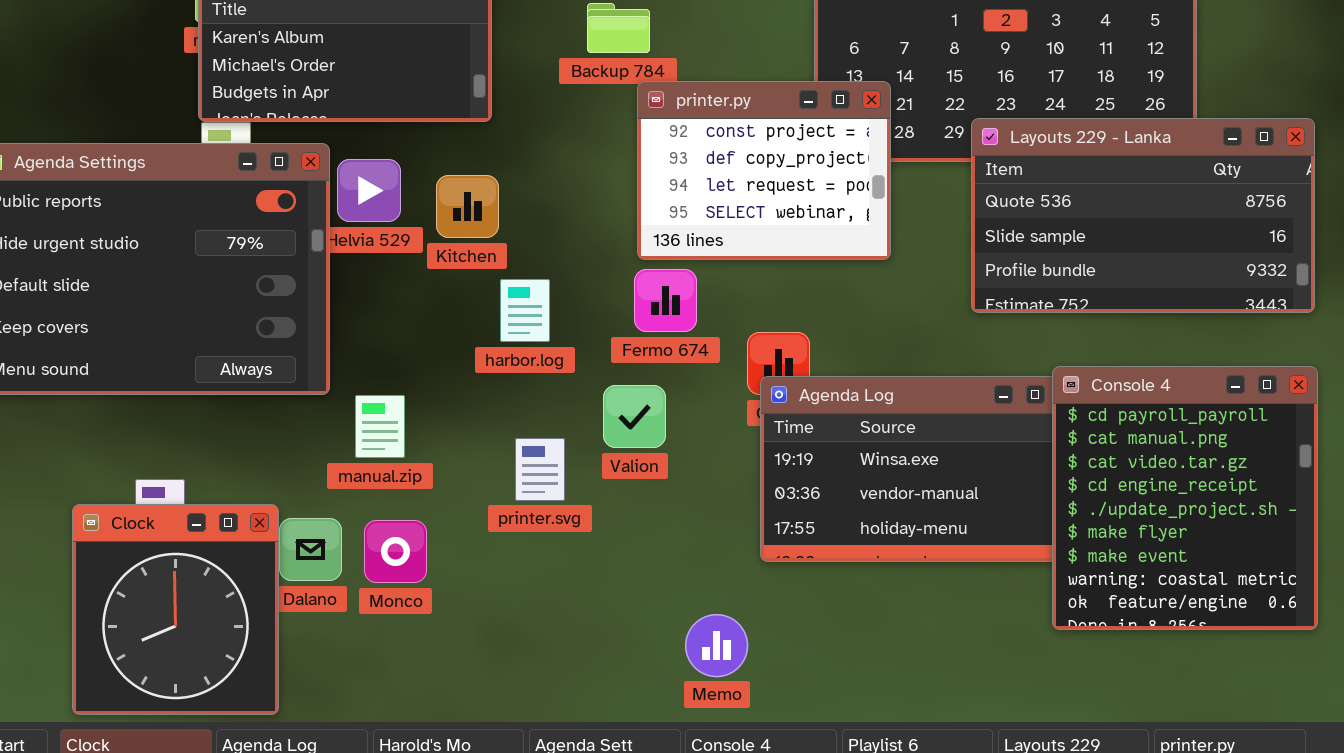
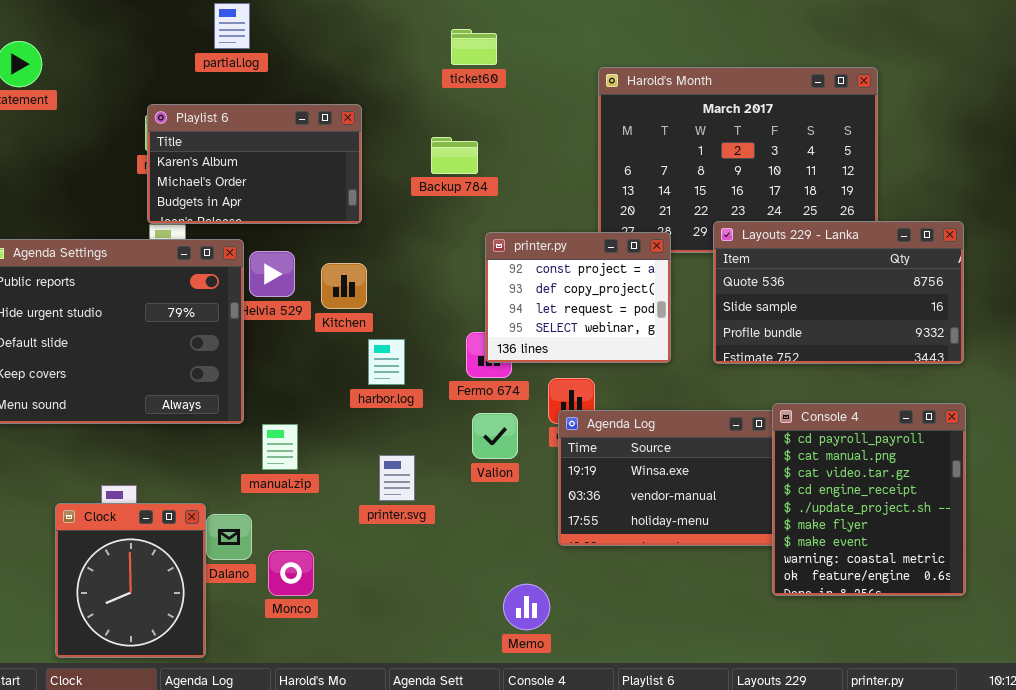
printer.py: [637,81,891,260] -> [485,232,671,363], moved
Valion: [603,385,666,448] -> [472,413,518,459], moved
Monco: [364,520,427,583] -> [268,550,314,596], moved

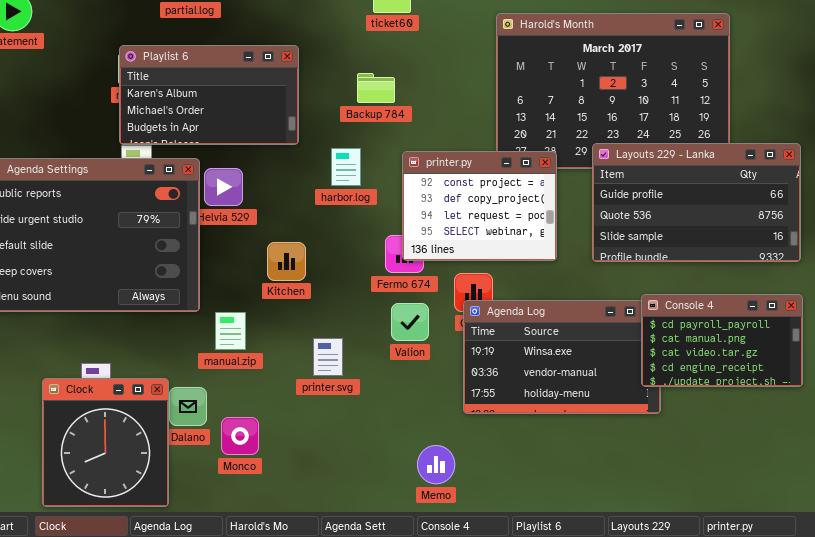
Layouts 229 - Lanka: [713,221,964,364] -> [592,143,801,262], scrolled up 1 row
Kitchen: [321,263,367,309] -> [267,242,306,281], moved
harbor.log: [368,339,405,385] -> [331,148,361,186], moved
Console 4: [772,403,966,596] -> [641,294,803,387], resized

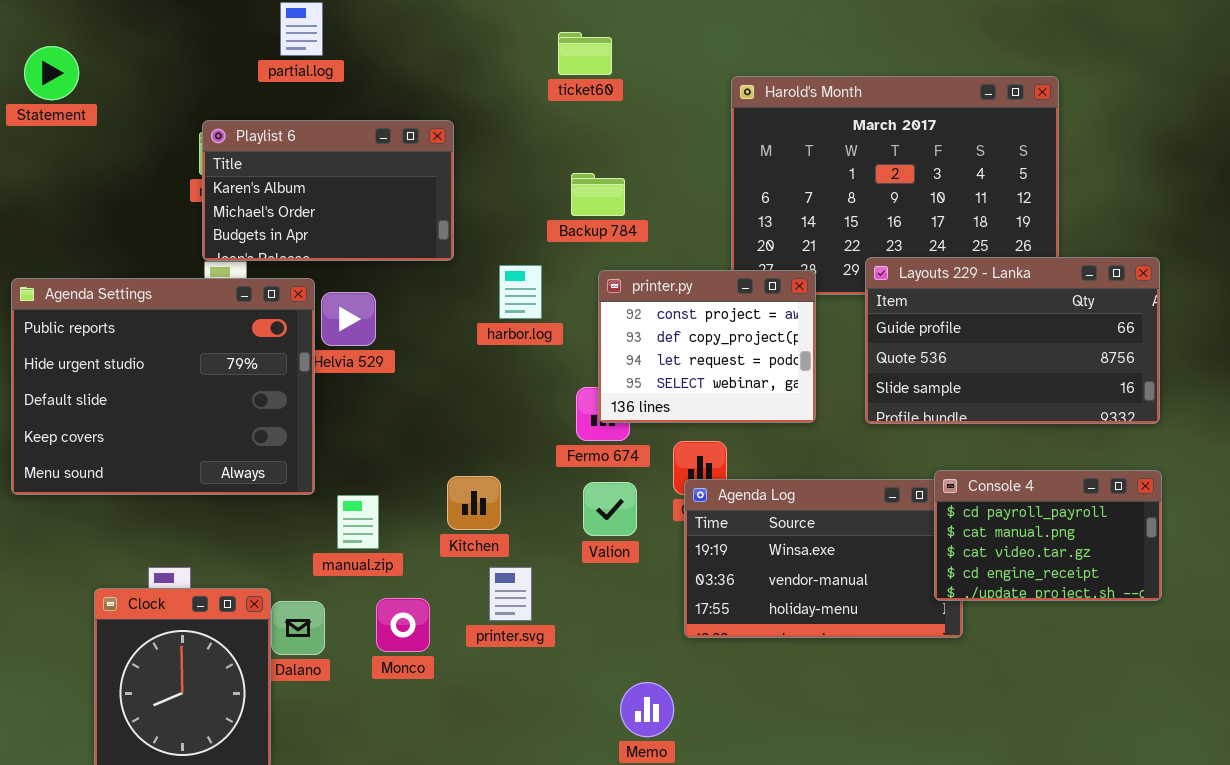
Backup 784: [357,73,395,103] -> [571,173,625,216], moved
Kitchen: [267,242,306,281] -> [447,476,501,530], moved
printer.svg: [313,338,343,376] -> [489,567,532,621], moved
Monco: [221,417,259,455] -> [376,598,430,652], moved

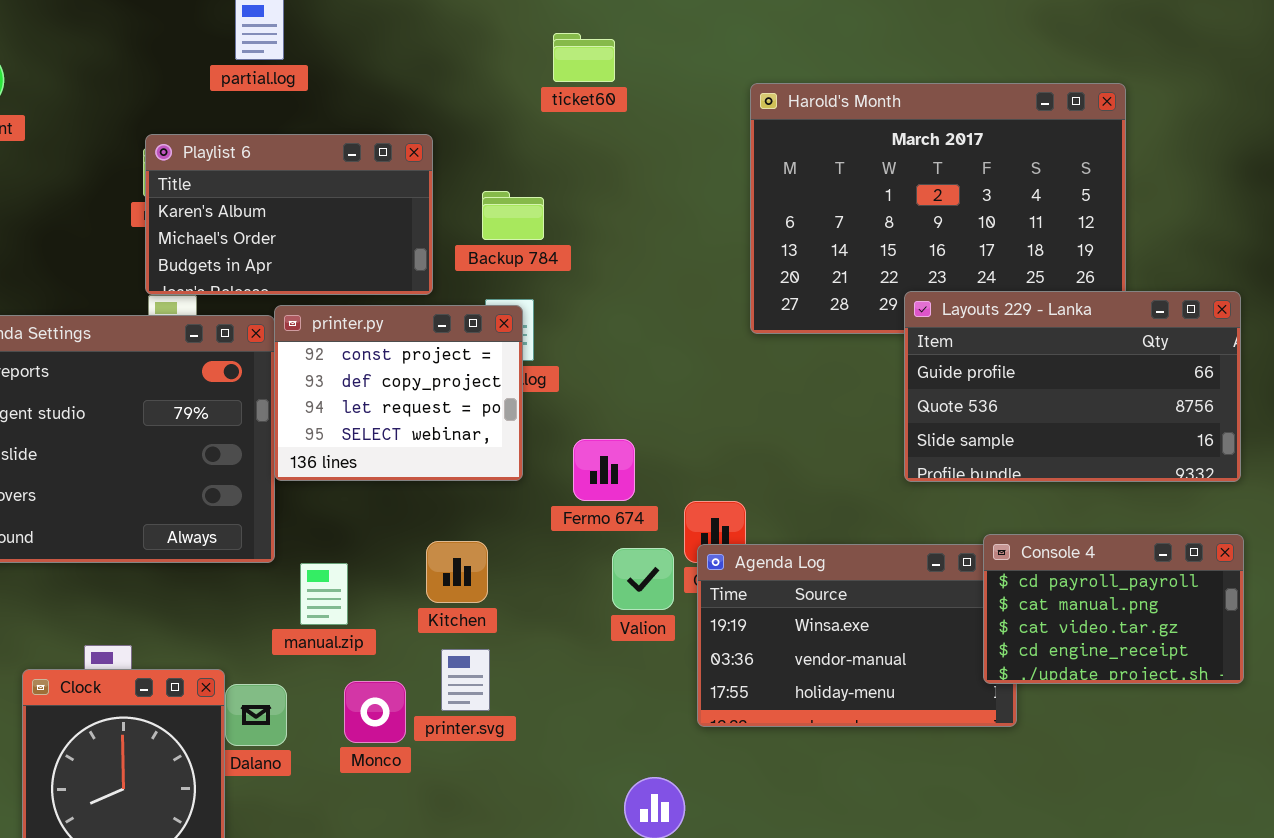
Backup 784: [571,173,625,216] -> [482,191,544,240], moved
printer.py: [598,270,816,423] -> [274,305,523,481], moved
Valion: [583,482,637,536] -> [612,548,674,610], moved
printer.svg: [489,567,532,621] -> [441,649,490,711], moved

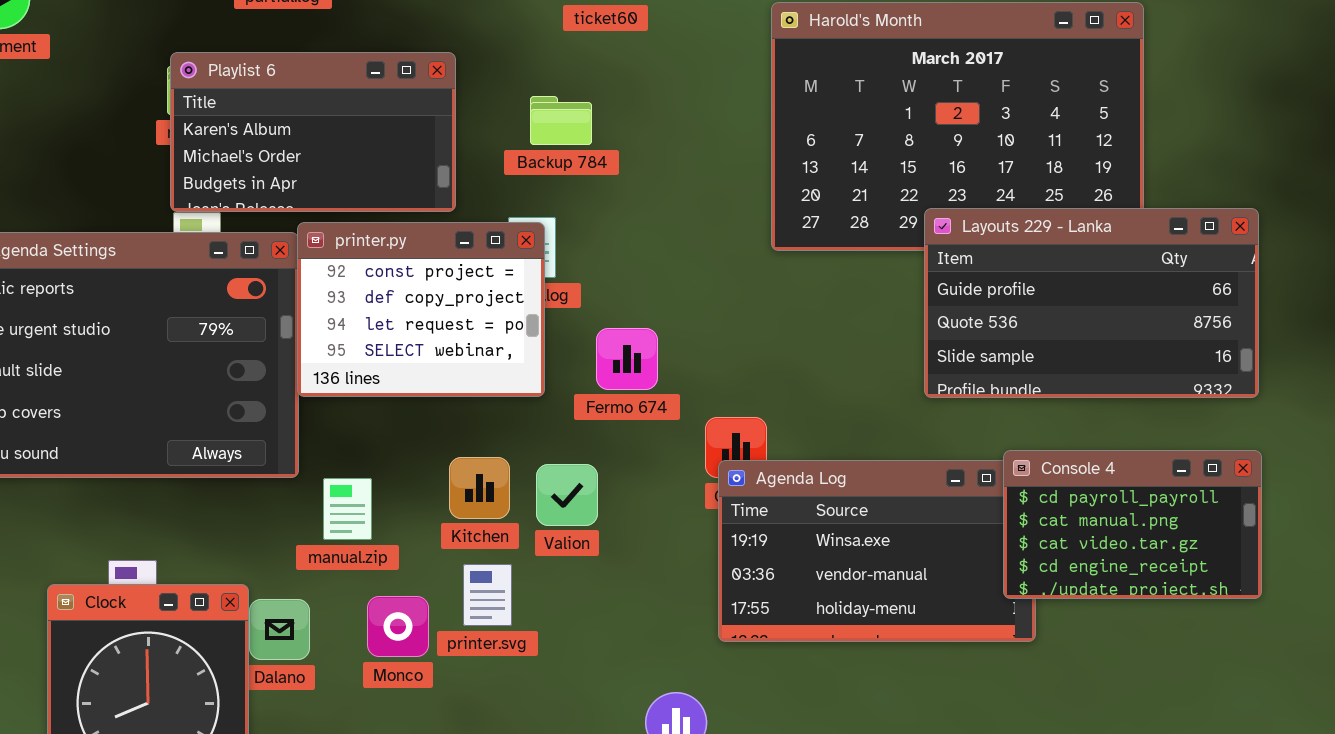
Backup 784: [482,191,544,240] -> [530,96,592,145], moved
Fermo 674: [573,439,635,501] -> [596,328,658,390], moved
Valion: [612,548,674,610] -> [536,464,598,526], moved

